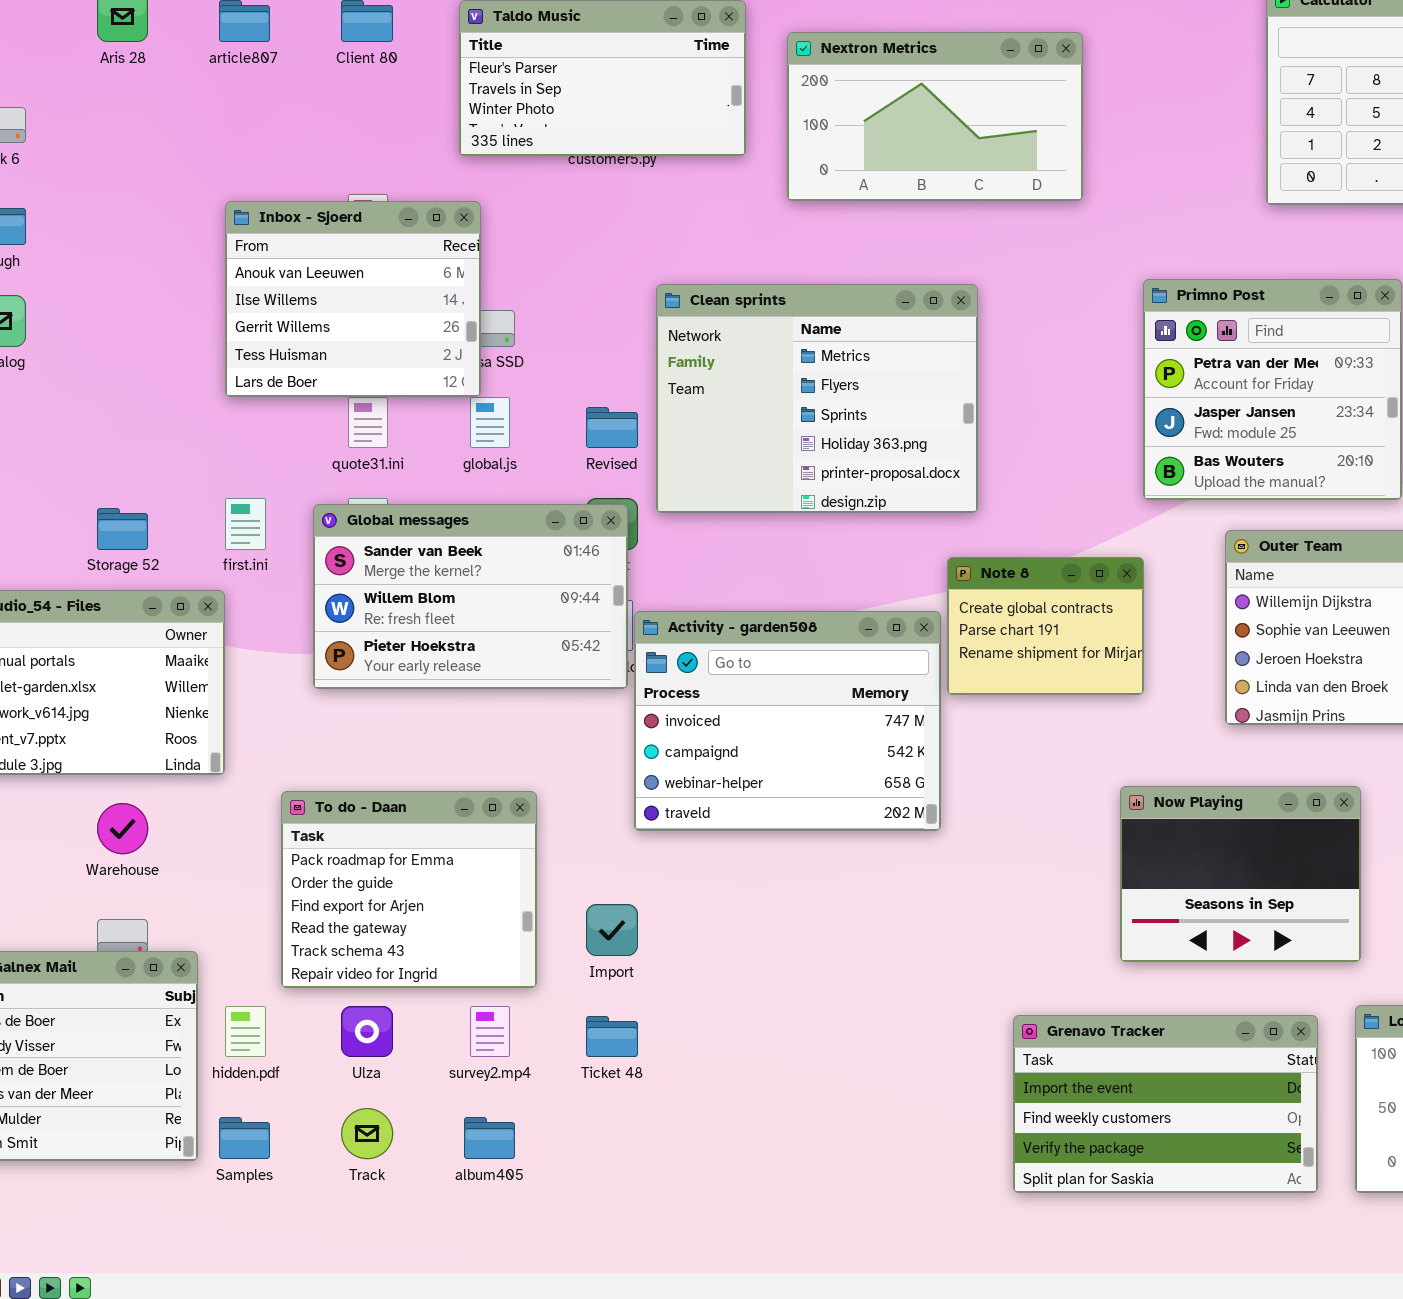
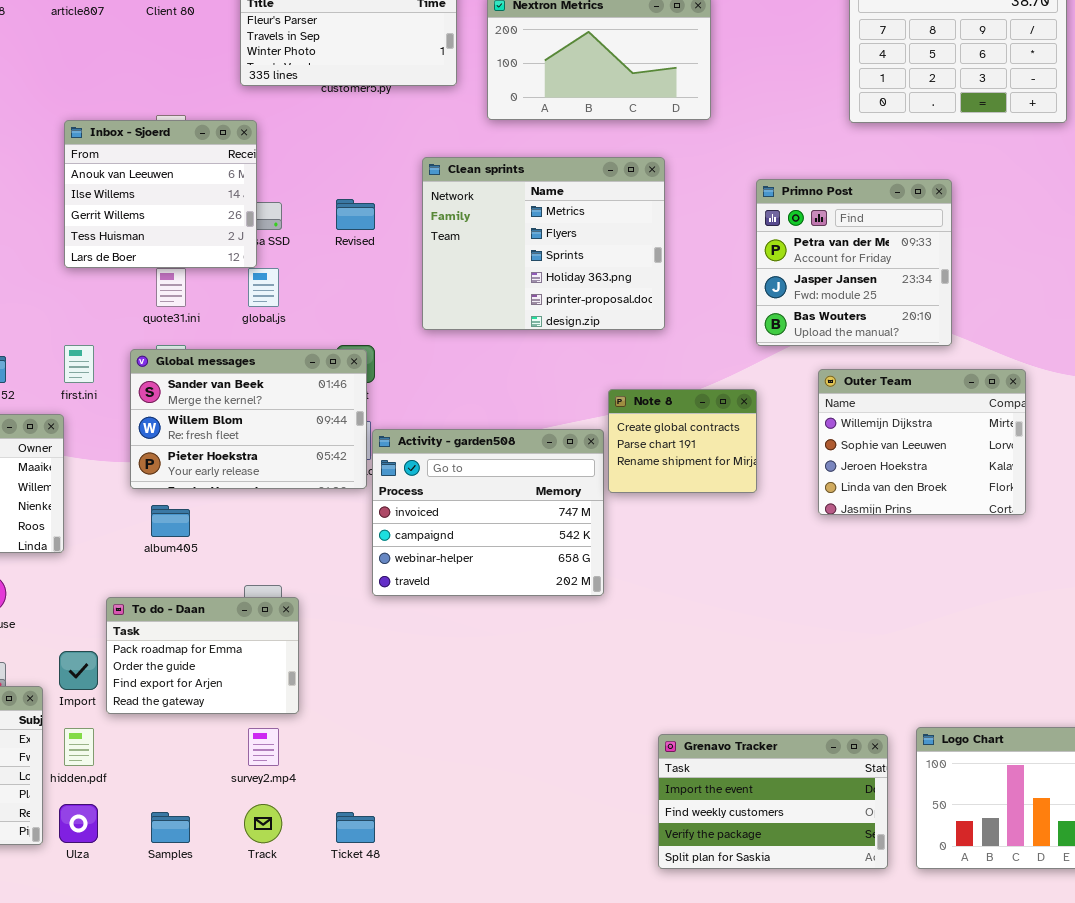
Clean sprints: [656,284,978,513] -> [422,157,665,330], moved
Revised: [586,407,638,448] -> [336,199,375,230], moved
Now Playing: [1120,786,1361,962] -> none, closed
To do - Daan: [281,791,537,988] -> [106,597,299,714], resized
Import: [586,904,638,956] -> [59,651,98,690], moved
Ulza: [341,1006,393,1057] -> [59,804,98,843], moved
Ticket 48: [586,1016,638,1057] -> [336,812,375,843], moved
Track: [341,1108,393,1159] -> [244,804,282,843], moved
Samples: [219,1117,270,1159] -> [151,812,190,843], moved
album405: [464,1117,515,1159] -> [151,505,190,537], moved

